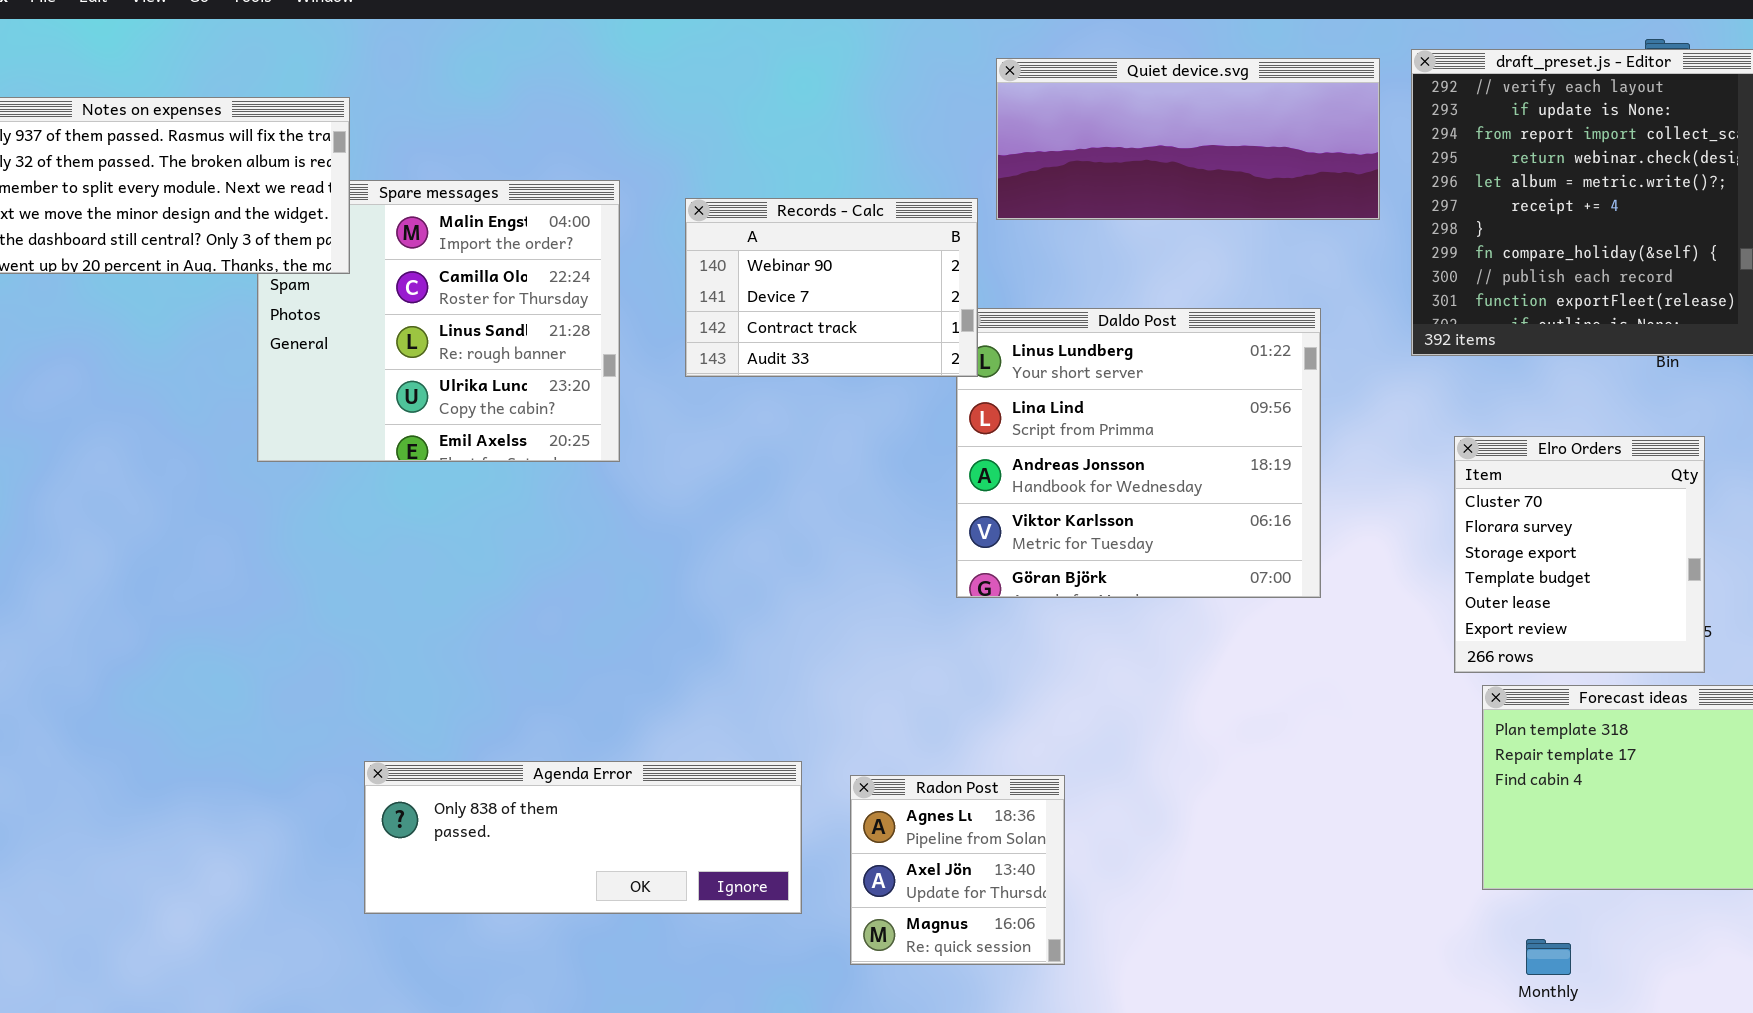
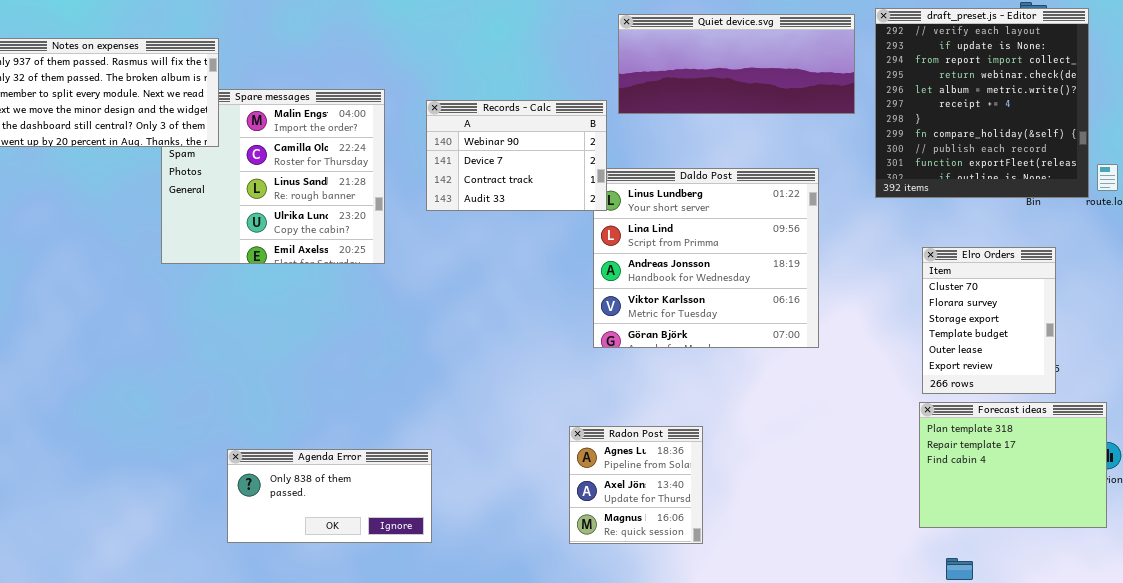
Elro Orders: [1454,436,1705,673] -> [922,247,1056,394], resized
Agenda Error: [364,761,802,914] -> [227,449,432,543], resized
Radon Post: [850,775,1065,965] -> [569,426,703,544], moved

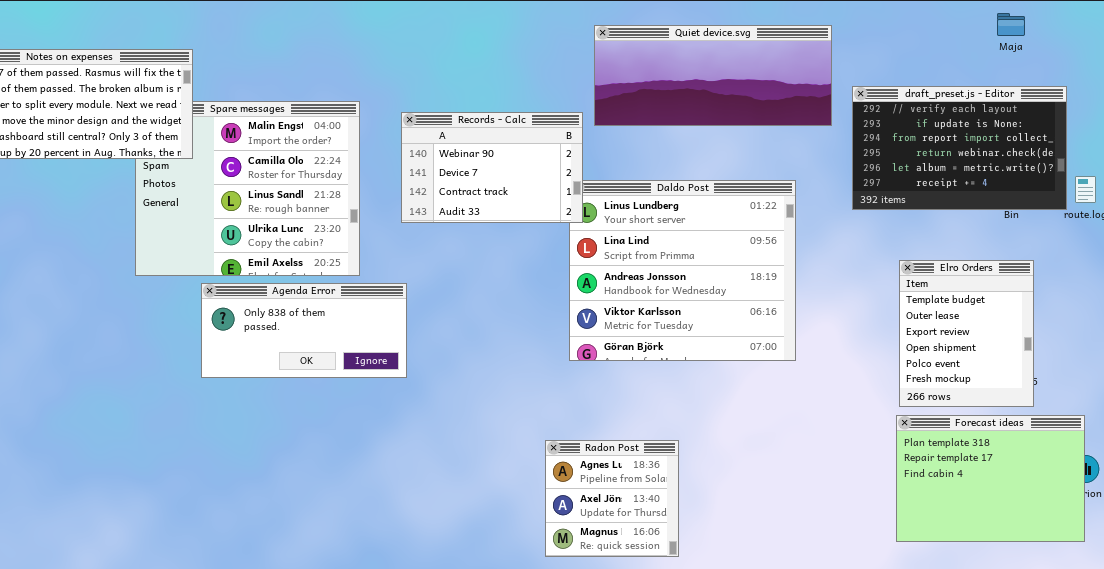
draft_preset.js - Editor: [875,8,1089,198] -> [852,86,1067,210], resized
Elro Orders: [922,247,1056,394] -> [899,260,1034,407], scrolled down 3 rows
Agenda Error: [227,449,432,543] -> [201,283,407,378], moved

